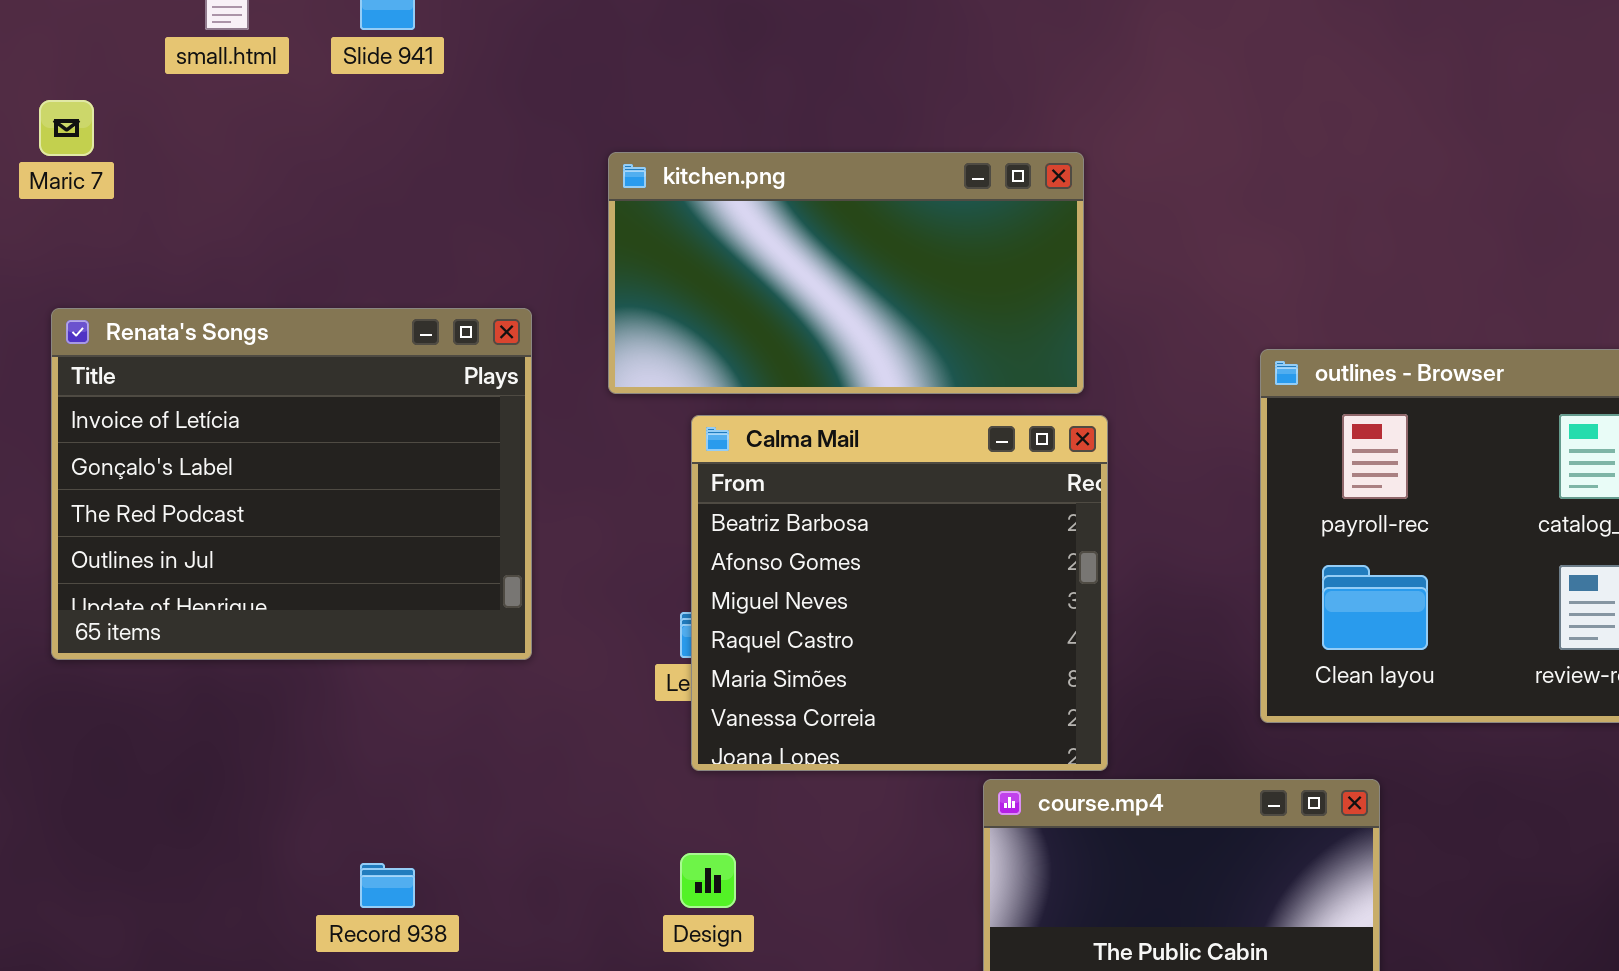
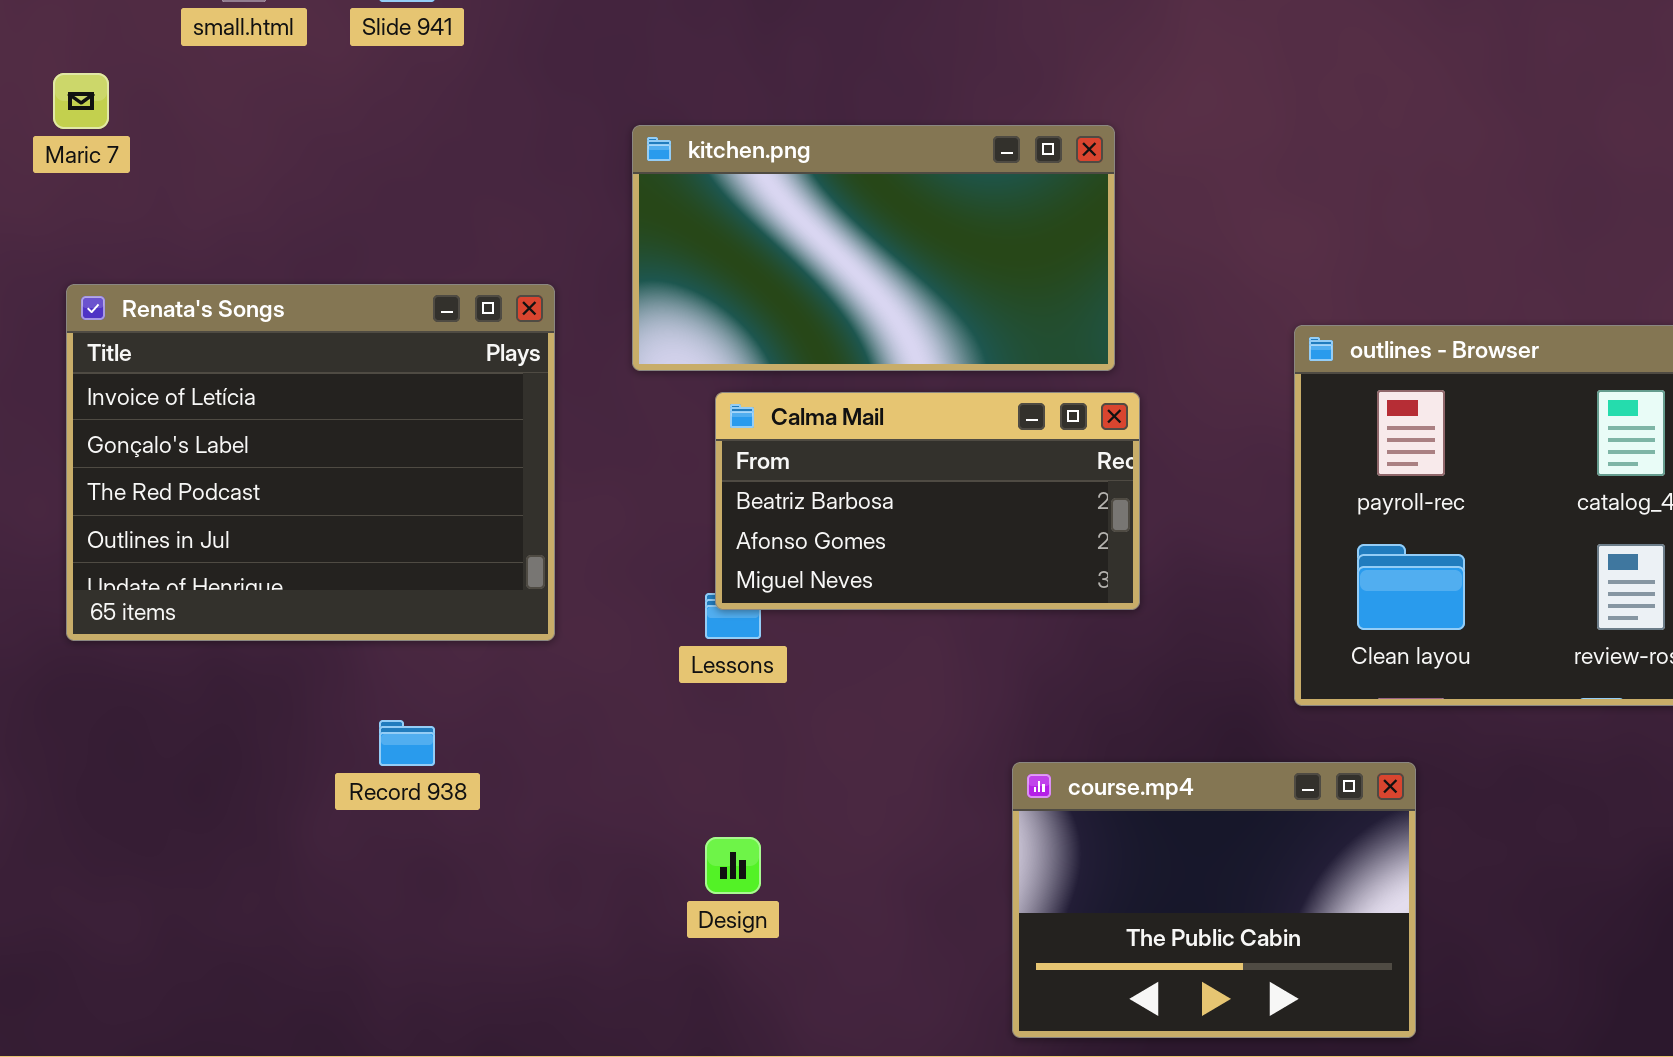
Calma Mail: [691,415,1108,771] -> [715,392,1140,610], resized
Record 938: [360,863,415,908] -> [379,720,435,766], moved

